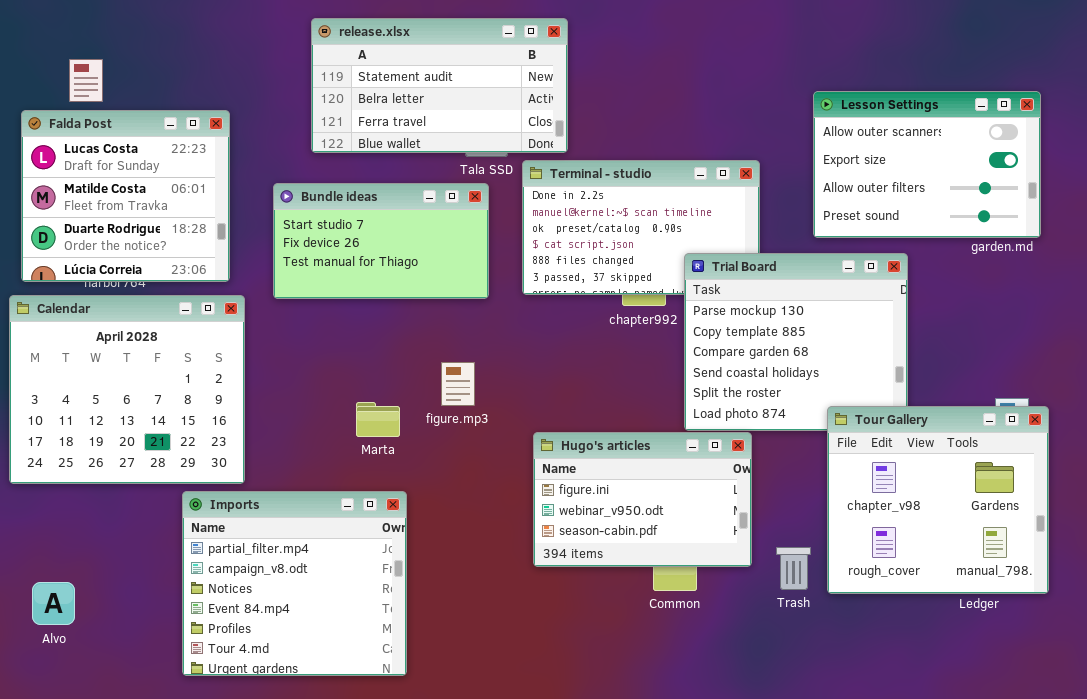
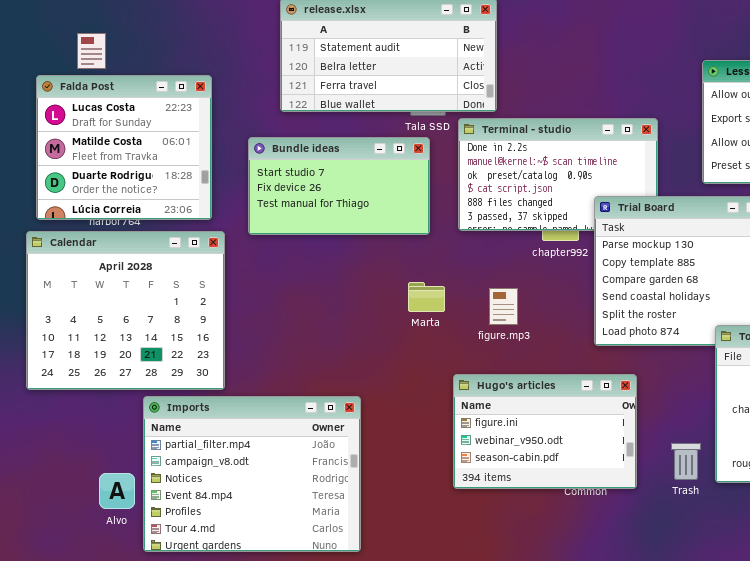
figure.mp3: [441,362,475,406] -> [489,288,518,325], moved
Marta: [356,402,400,437] -> [408,282,445,312], moved
Hugo's articles: [533,432,752,567] -> [453,374,637,489], moved
Imports: [182,491,407,676] -> [143,396,361,552], resized
Alvo: [32,582,75,625] -> [99,473,135,509], moved

